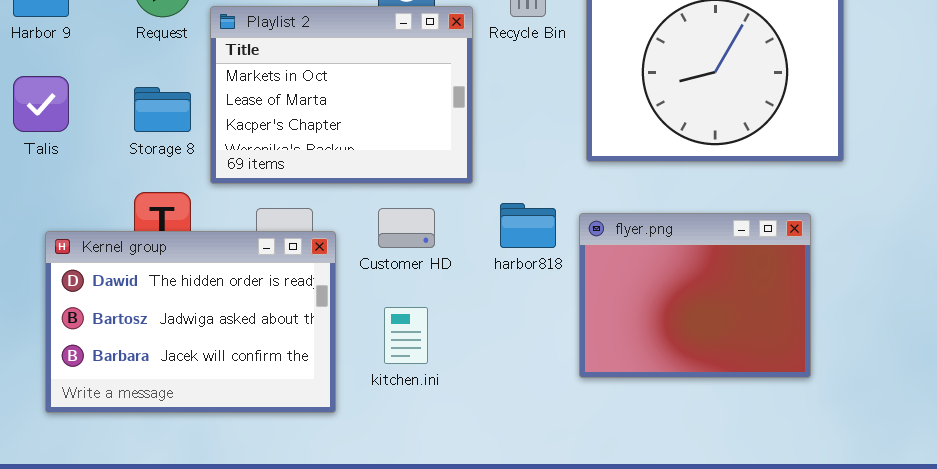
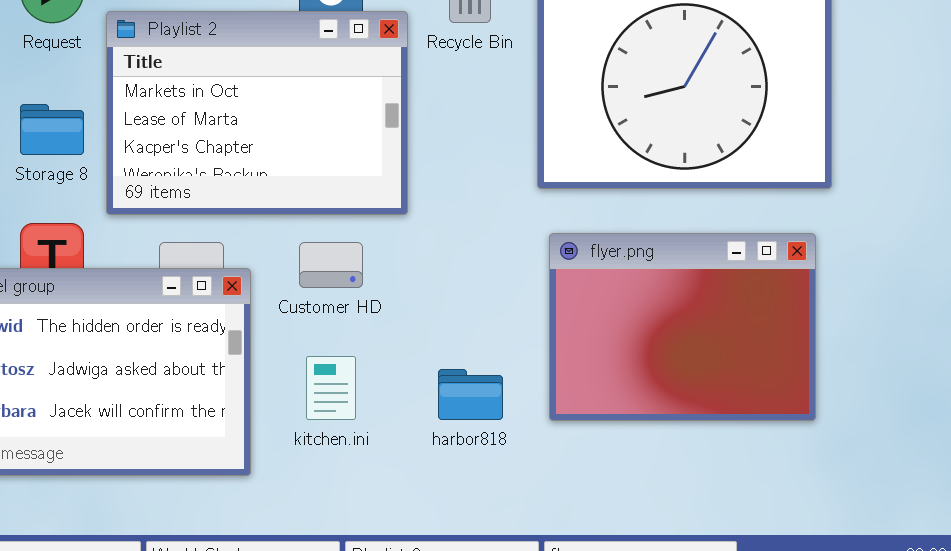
harbor818: [500,203,556,248] -> [438,369,503,420], moved
flyer.png: [579,213,811,378] -> [549,233,816,421], moved

